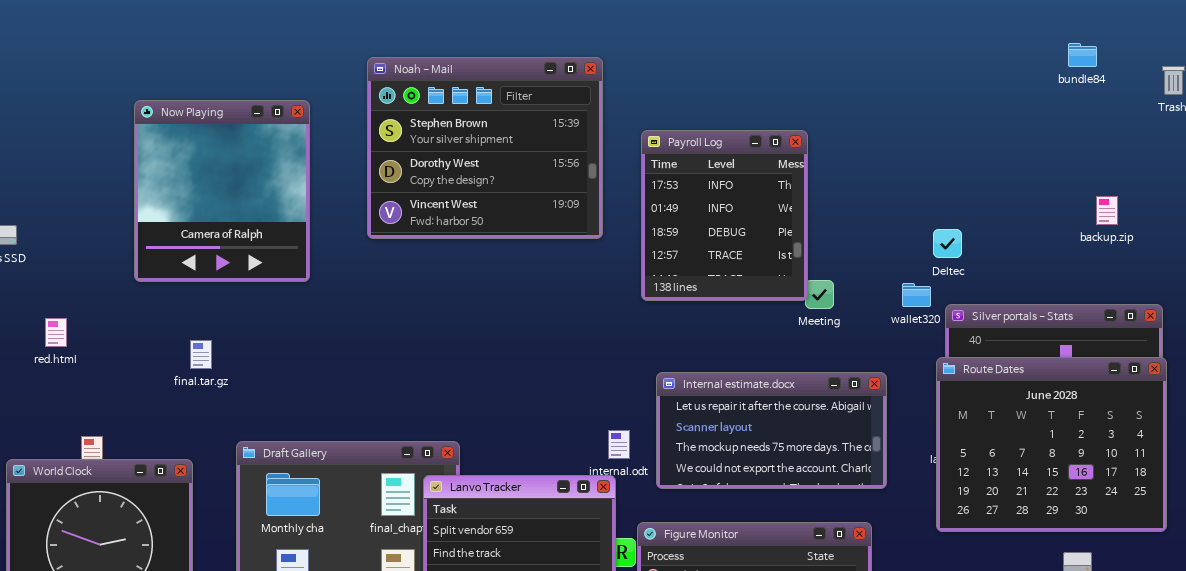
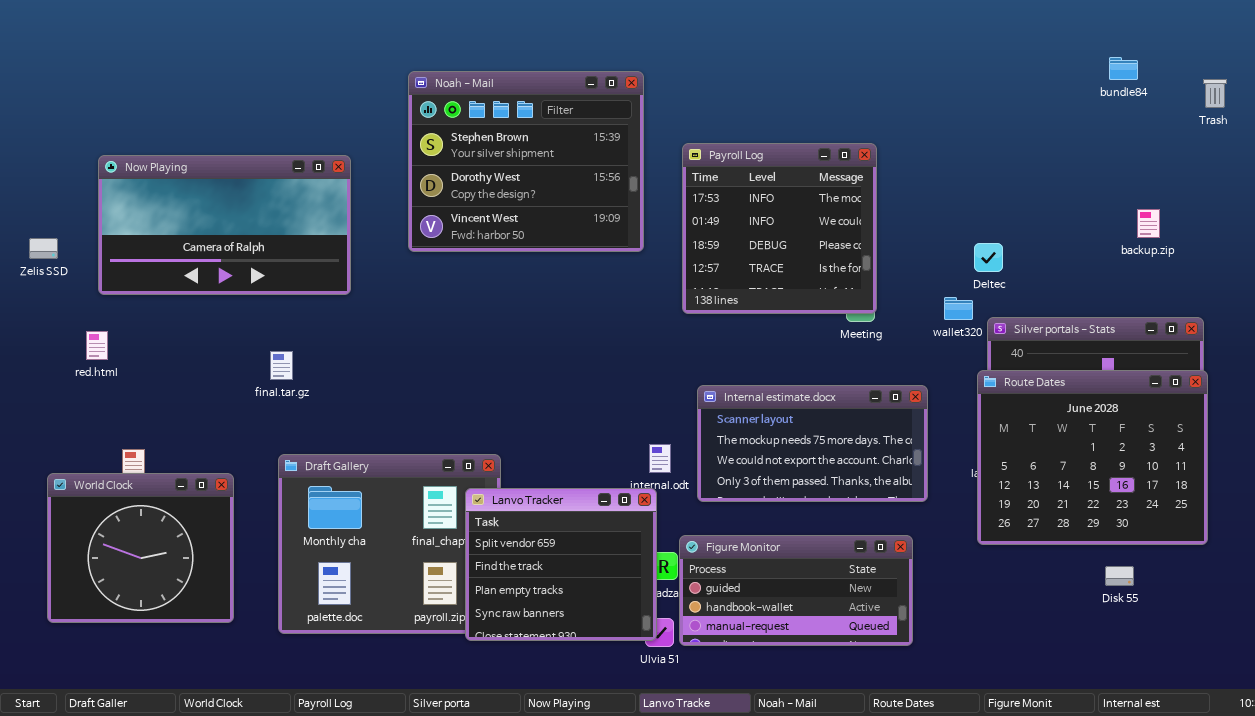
Now Playing: [134,100,310,282] -> [98,155,351,295], resized
Payroll Log: [641,130,808,301] -> [682,143,877,314], resized
final.tar.gz: [190,340,212,369] -> [270,351,293,380], moved
Internal estimate.docx: [656,372,887,489] -> [697,385,928,502], scrolled down 1 row

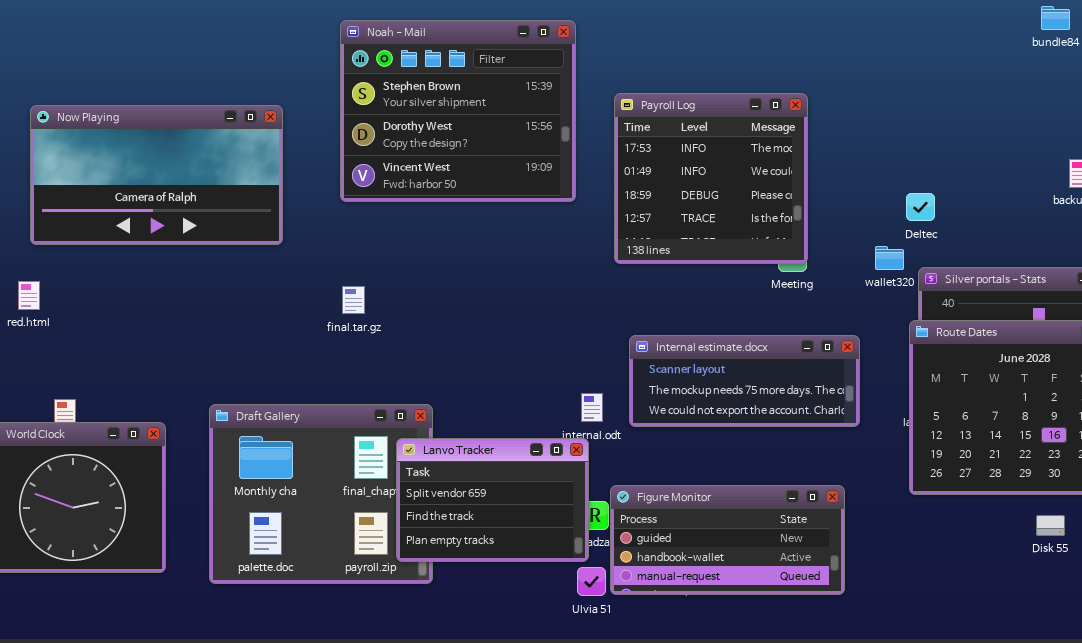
final.tar.gz: [270,351,293,380] -> [342,286,365,314], moved
Internal estimate.docx: [697,385,928,502] -> [629,335,860,427], resized
Lanvo Tracker: [465,488,657,641] -> [396,438,589,562], resized

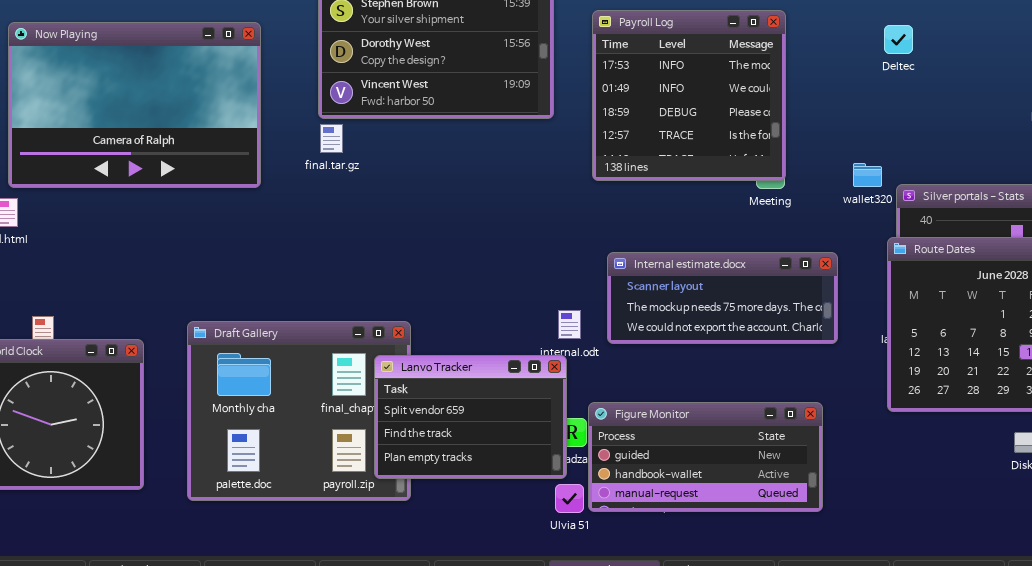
Now Playing: [30,105,283,245] -> [8,22,261,188], resized
Deltec: [906,193,935,221] -> [884,25,913,54], moved
final.tar.gz: [342,286,365,314] -> [320,124,343,153], moved

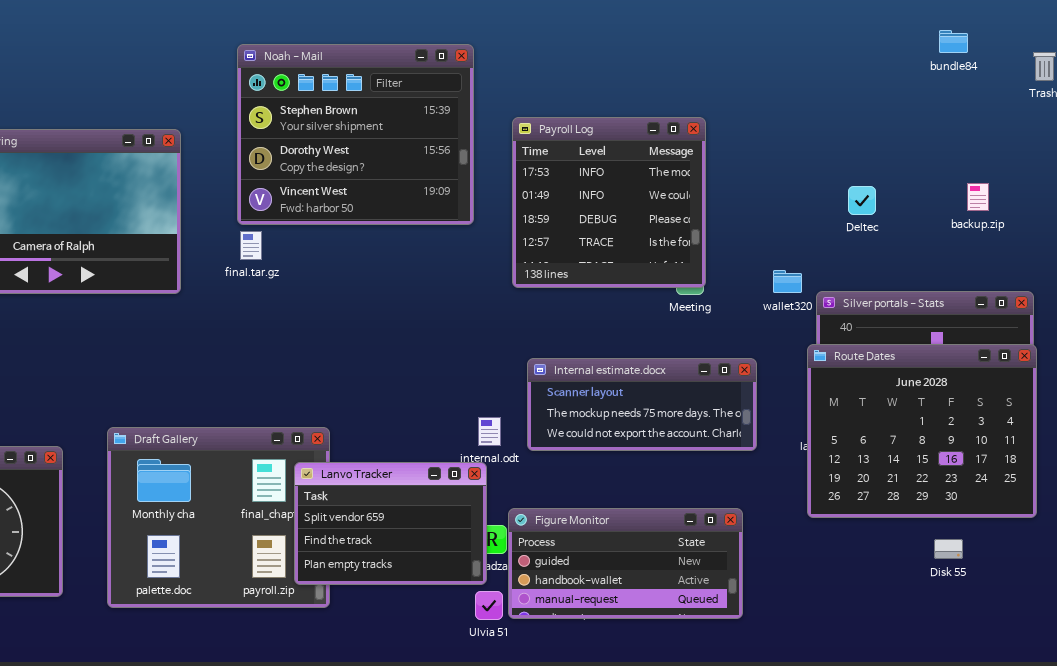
Deltec: [884,25,913,54] -> [848,186,876,215], moved

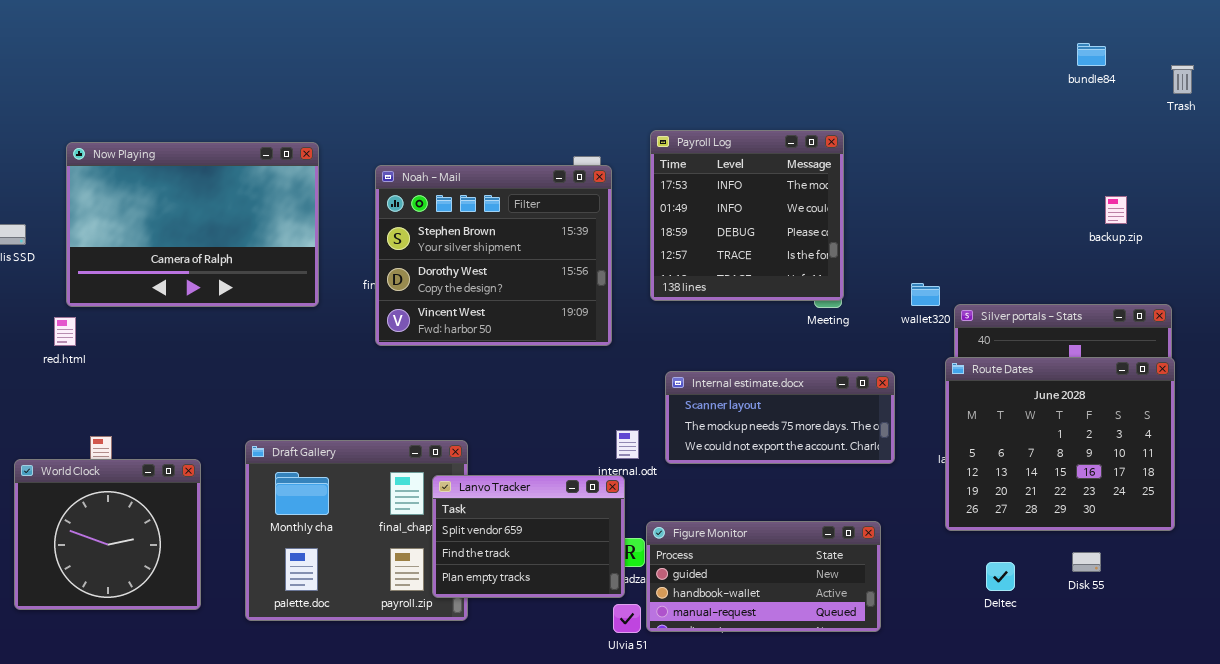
Noah - Mail: [237,44,474,225] -> [375,165,612,346], moved
Deltec: [848,186,876,215] -> [986,562,1015,591], moved

